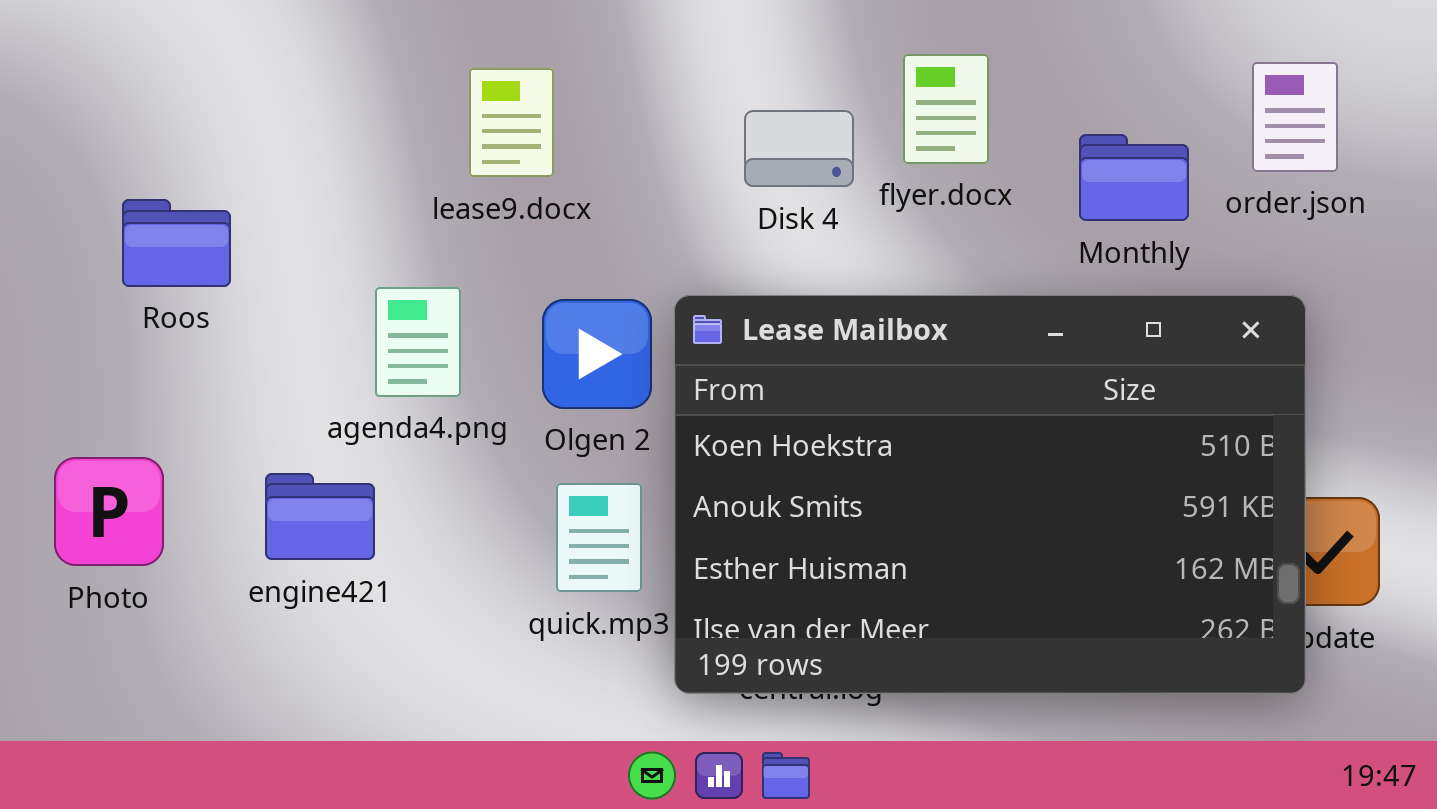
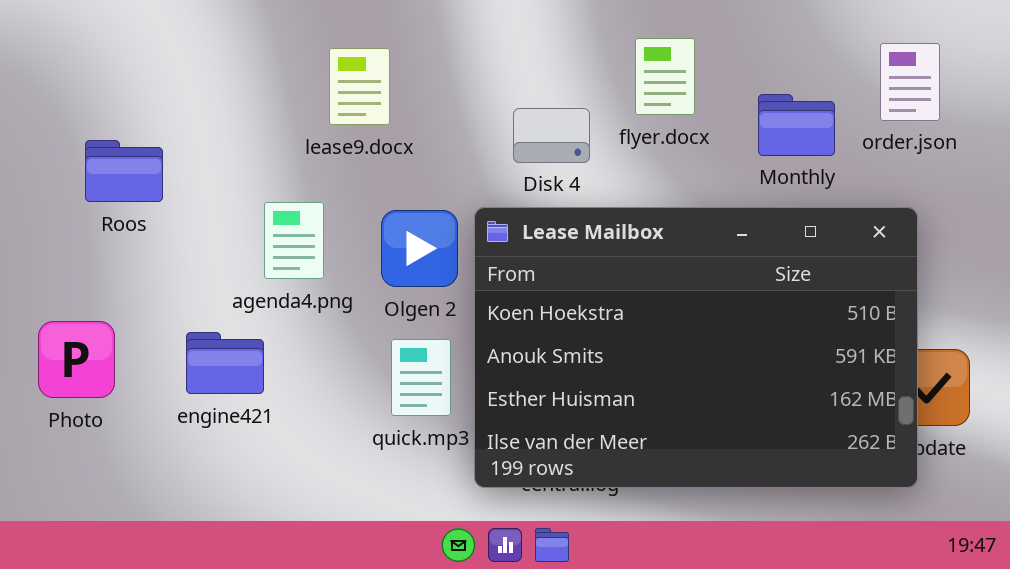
Disk 4: [744,110,854,187] -> [513,108,590,163], moved

